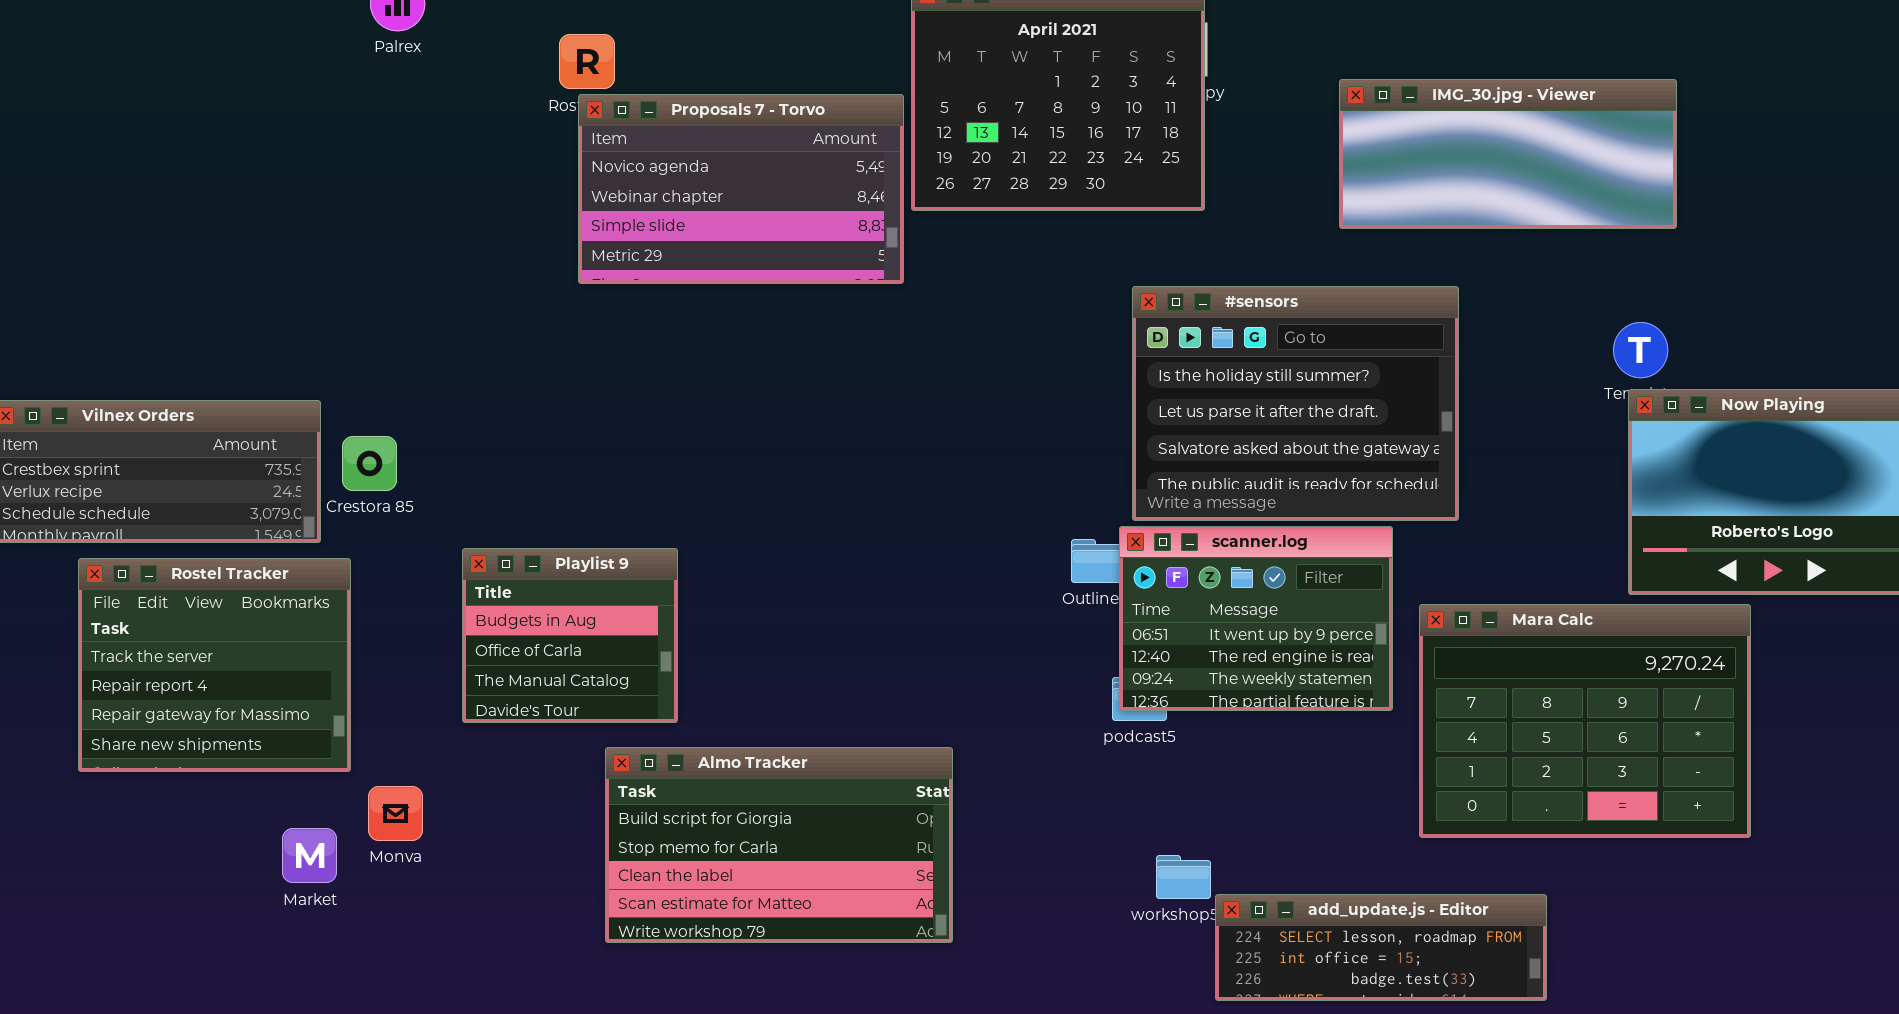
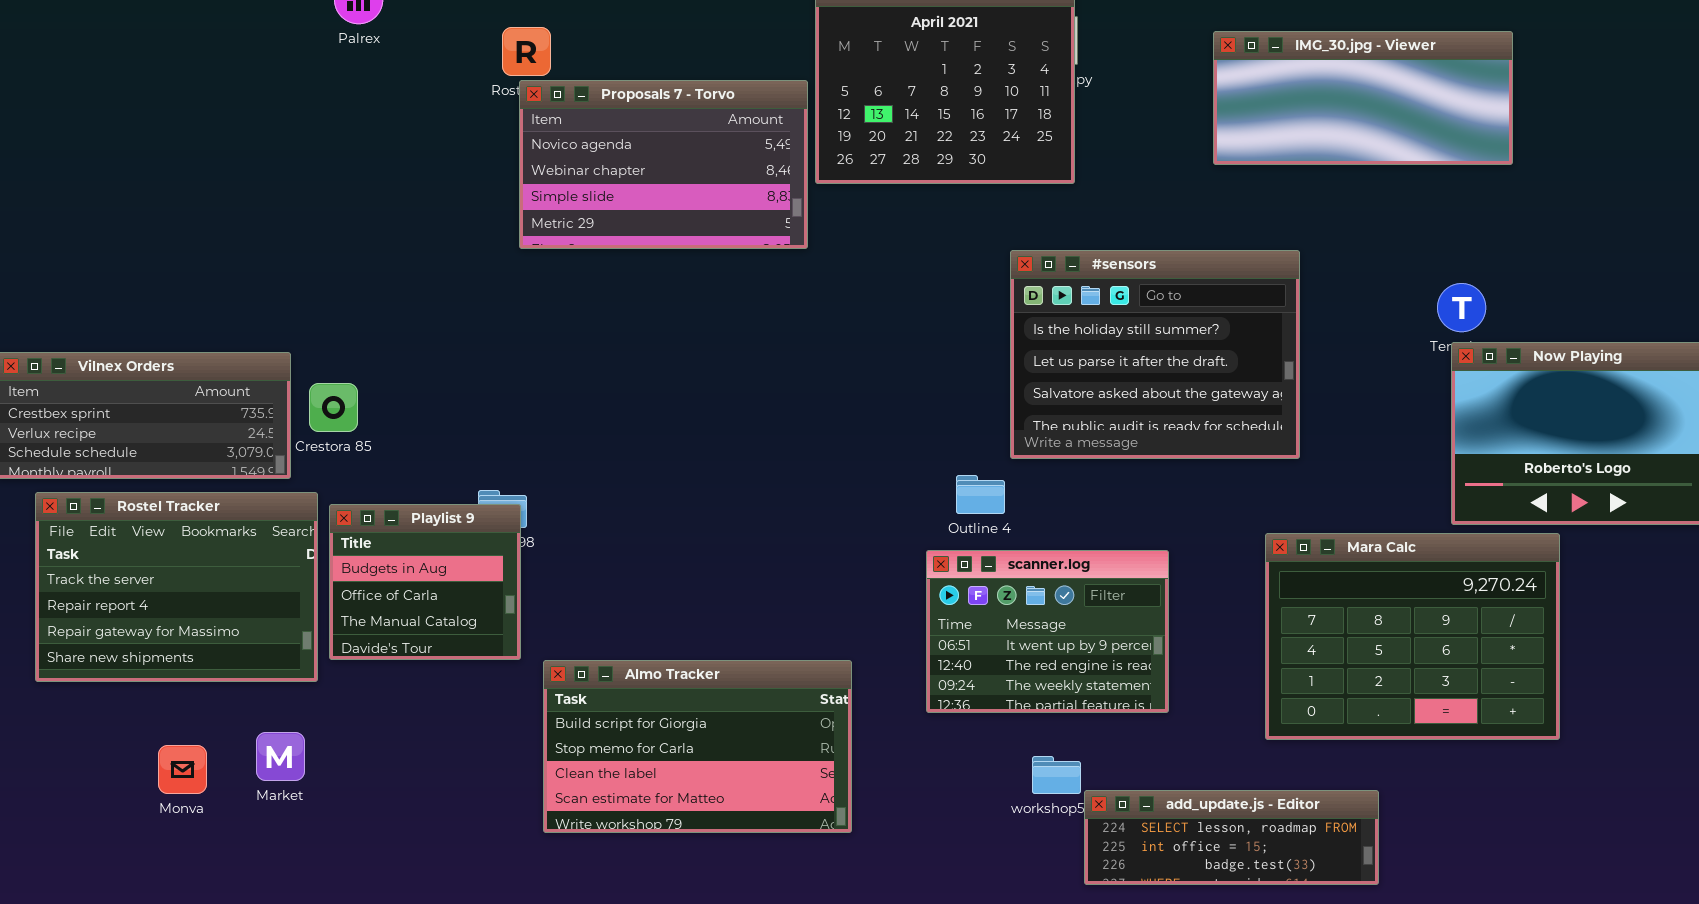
IMG_30.jpg - Viewer: [1339,79,1677,229] -> [1213,31,1513,165], moved
scanner.log: [1119,526,1393,711] -> [926,550,1169,713], moved
Playlist 9: [462,548,678,723] -> [329,504,521,660], moved
Rostel Tracker: [78,558,351,772] -> [35,492,318,682], resized
Monva: [368,786,423,841] -> [158,745,207,794], moved

